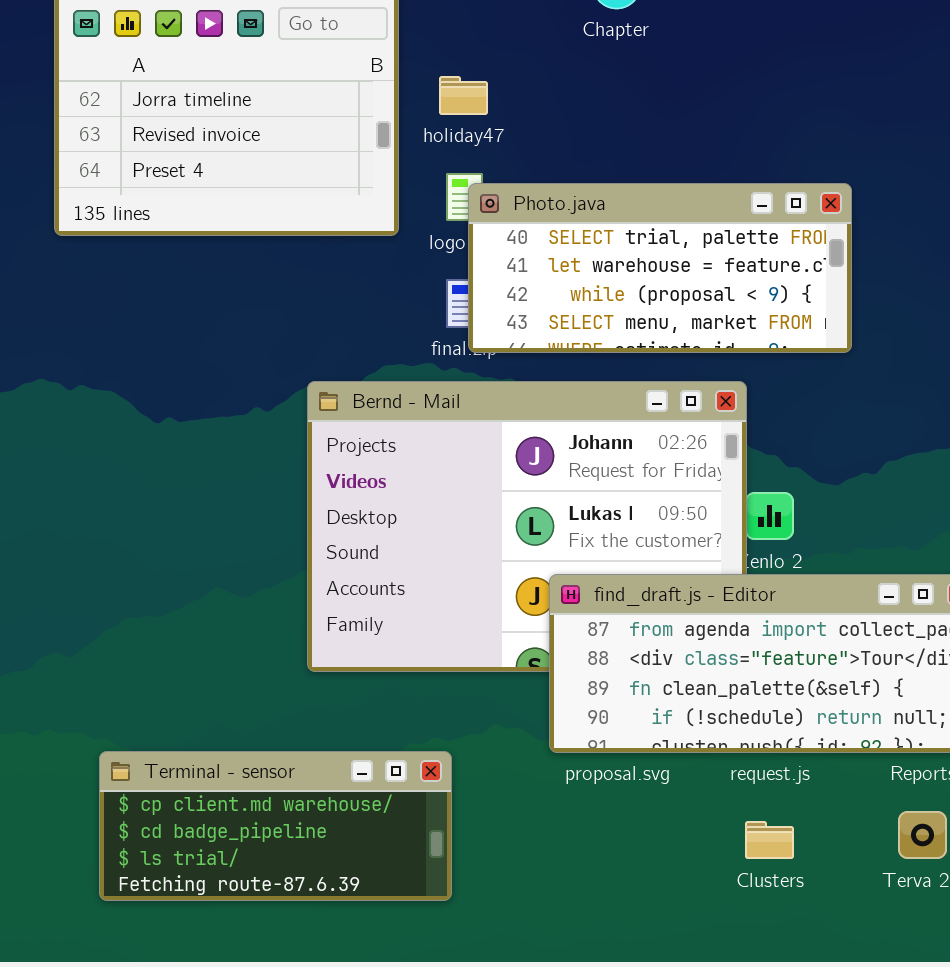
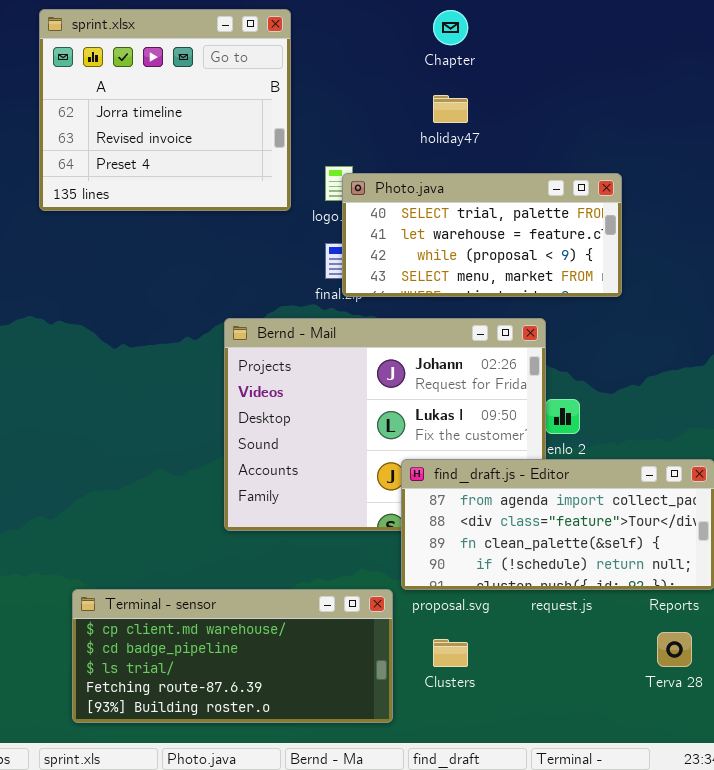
holiday47: [439,76,488,115] -> [433,95,468,123], moved
Terminal - sensor: [99,751,452,901] -> [72,589,393,723], resized
Clusters: [745,821,794,859] -> [433,639,468,667], moved

